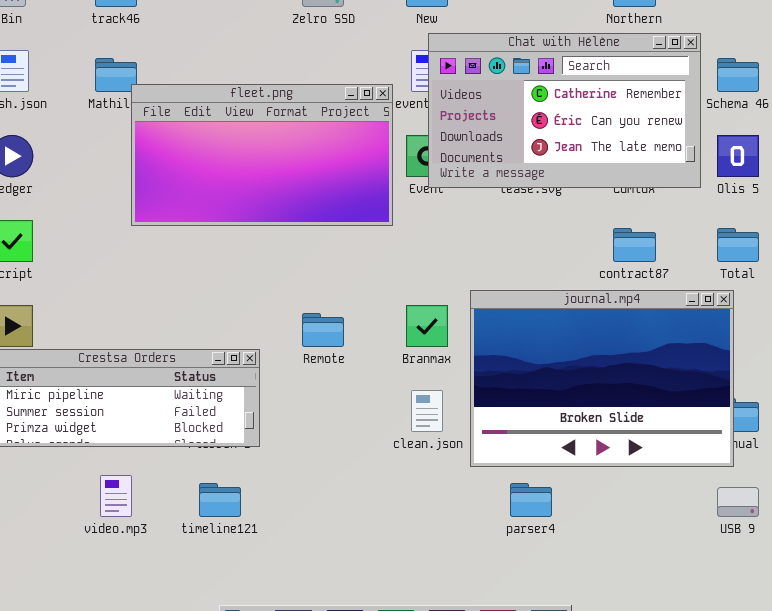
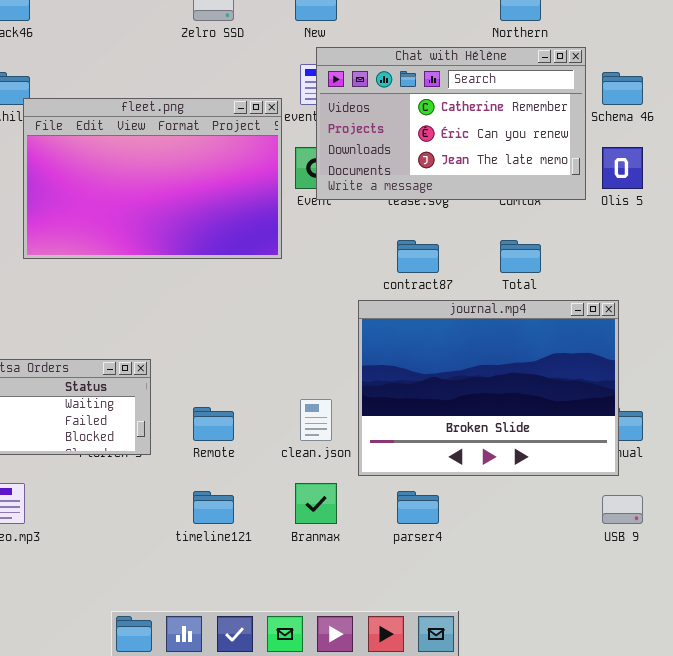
fleet.png: [131,84,393,226] -> [23,98,282,259], resized
contract87: [613,228,656,262] -> [397,240,439,273], moved
Total: [717,228,759,262] -> [500,240,541,273], moved
Branmax: [406,305,448,347] -> [295,483,337,524], moved
Remote: [302,313,344,347] -> [193,407,234,441], moved
timeline121: [199,483,241,517] -> [193,491,234,524], moved

